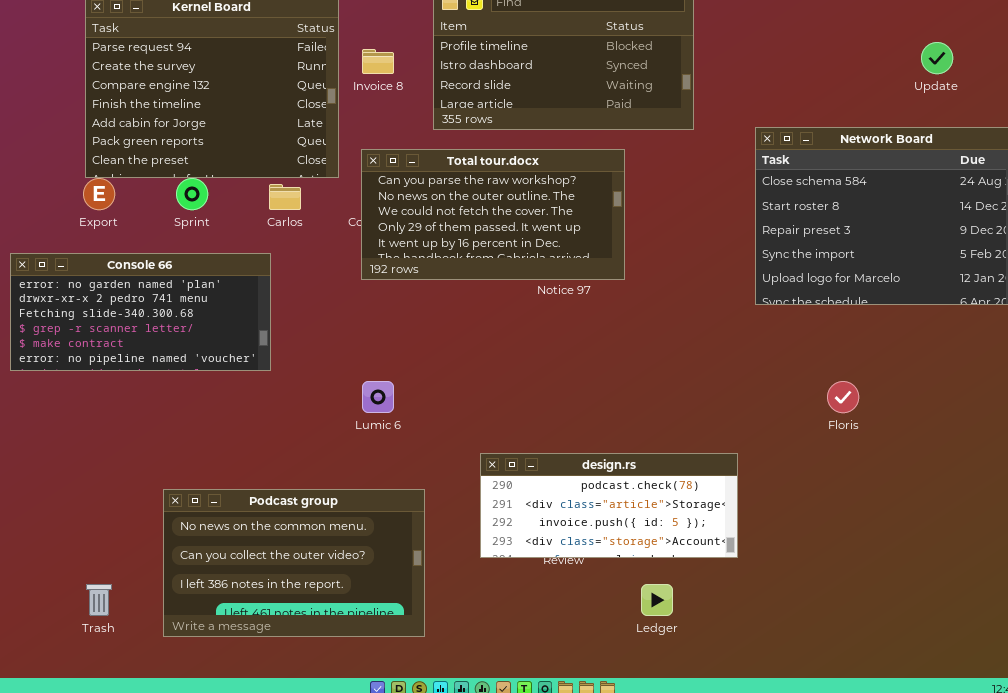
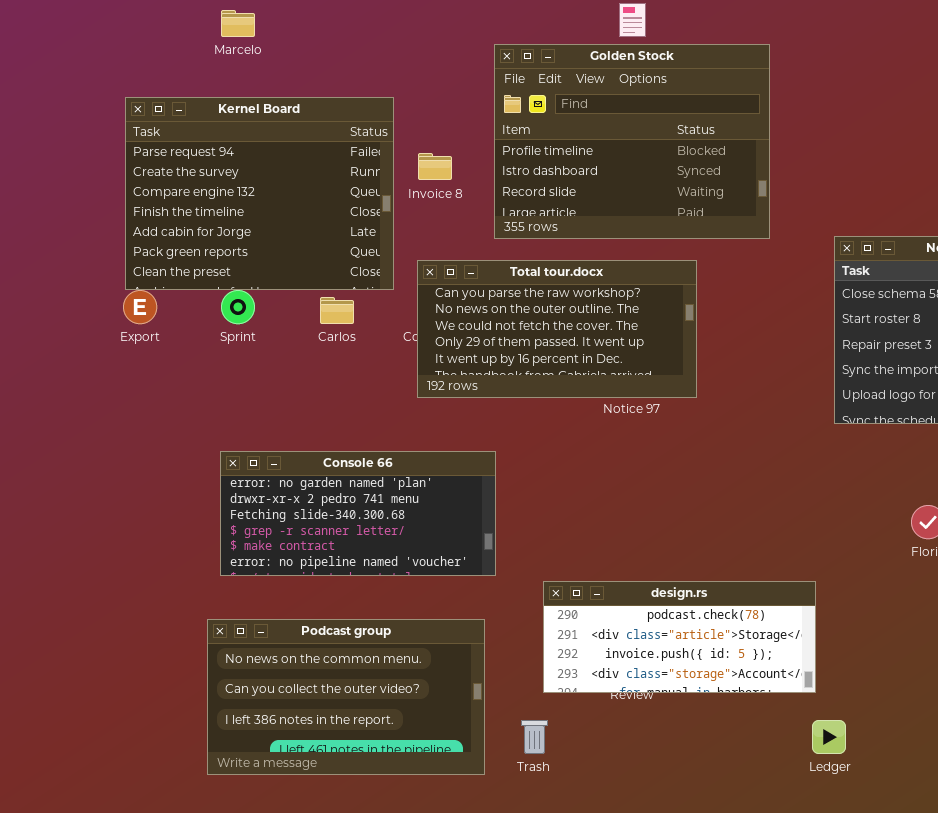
Console 66: [10,253,271,371] -> [220,451,496,576], moved
Trash: [86,584,112,616] -> [521,720,548,754], moved
Ledger: [641,584,673,616] -> [812,720,846,754], moved

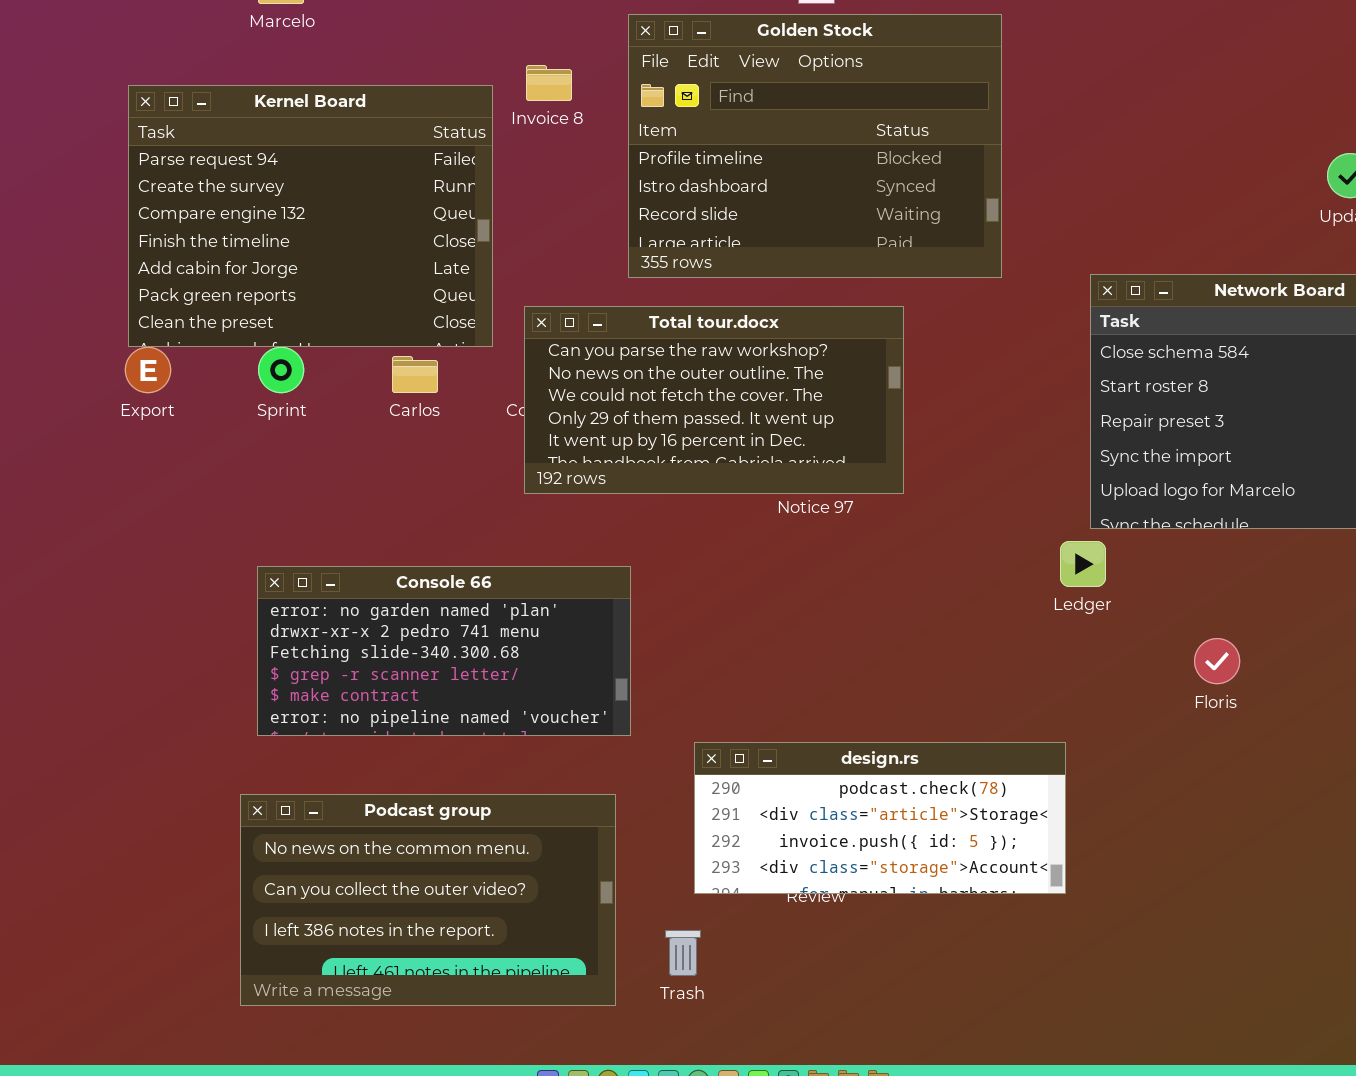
Invoice 8: [418,153,452,180] -> [526,65,572,101], moved
Ledger: [812,720,846,754] -> [1060,541,1106,587], moved

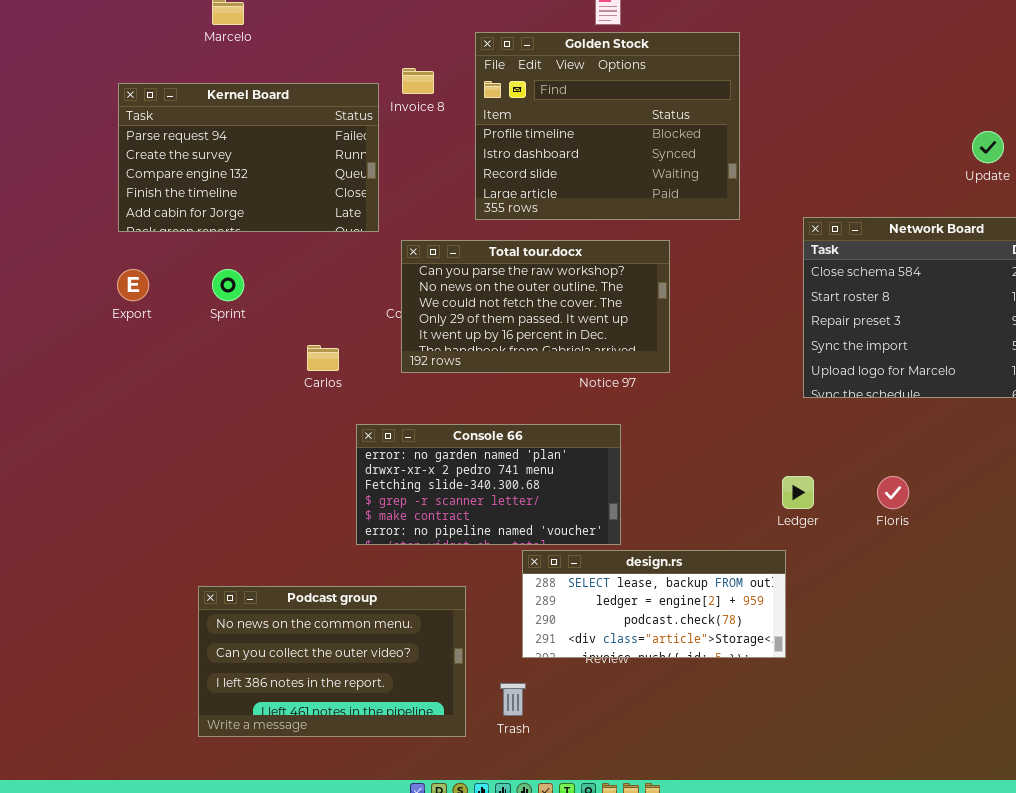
Kernel Board: [128,85,493,347] -> [118,83,379,232], resized
Carlos: [392,356,438,393] -> [307,345,339,371], moved
Ledger: [1060,541,1106,587] -> [782,476,814,509], moved
Console 66: [257,566,631,736] -> [356,424,621,545], moved
design.rs: [694,742,1066,894] -> [522,550,786,658], scrolled up 2 rows

